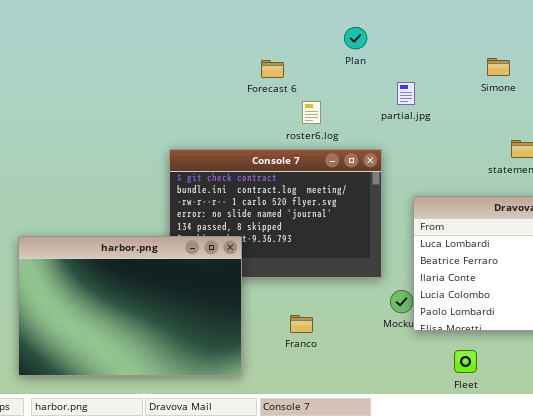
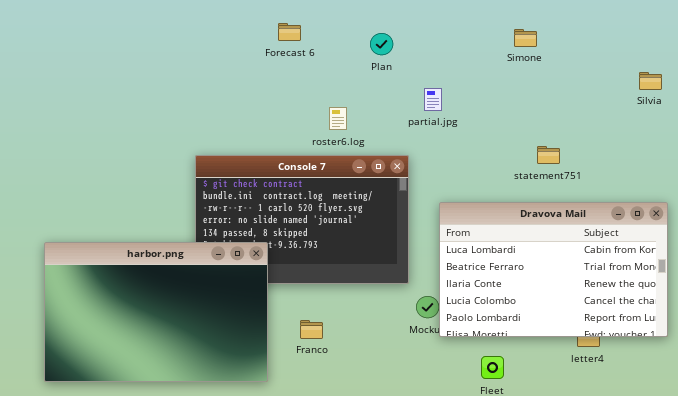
Simone: [487,58,510,76] -> [514,29,537,47], moved
Forecast 6: [261,60,284,78] -> [278,23,301,41], moved
Franco: [290,315,313,333] -> [300,320,323,339], moved

